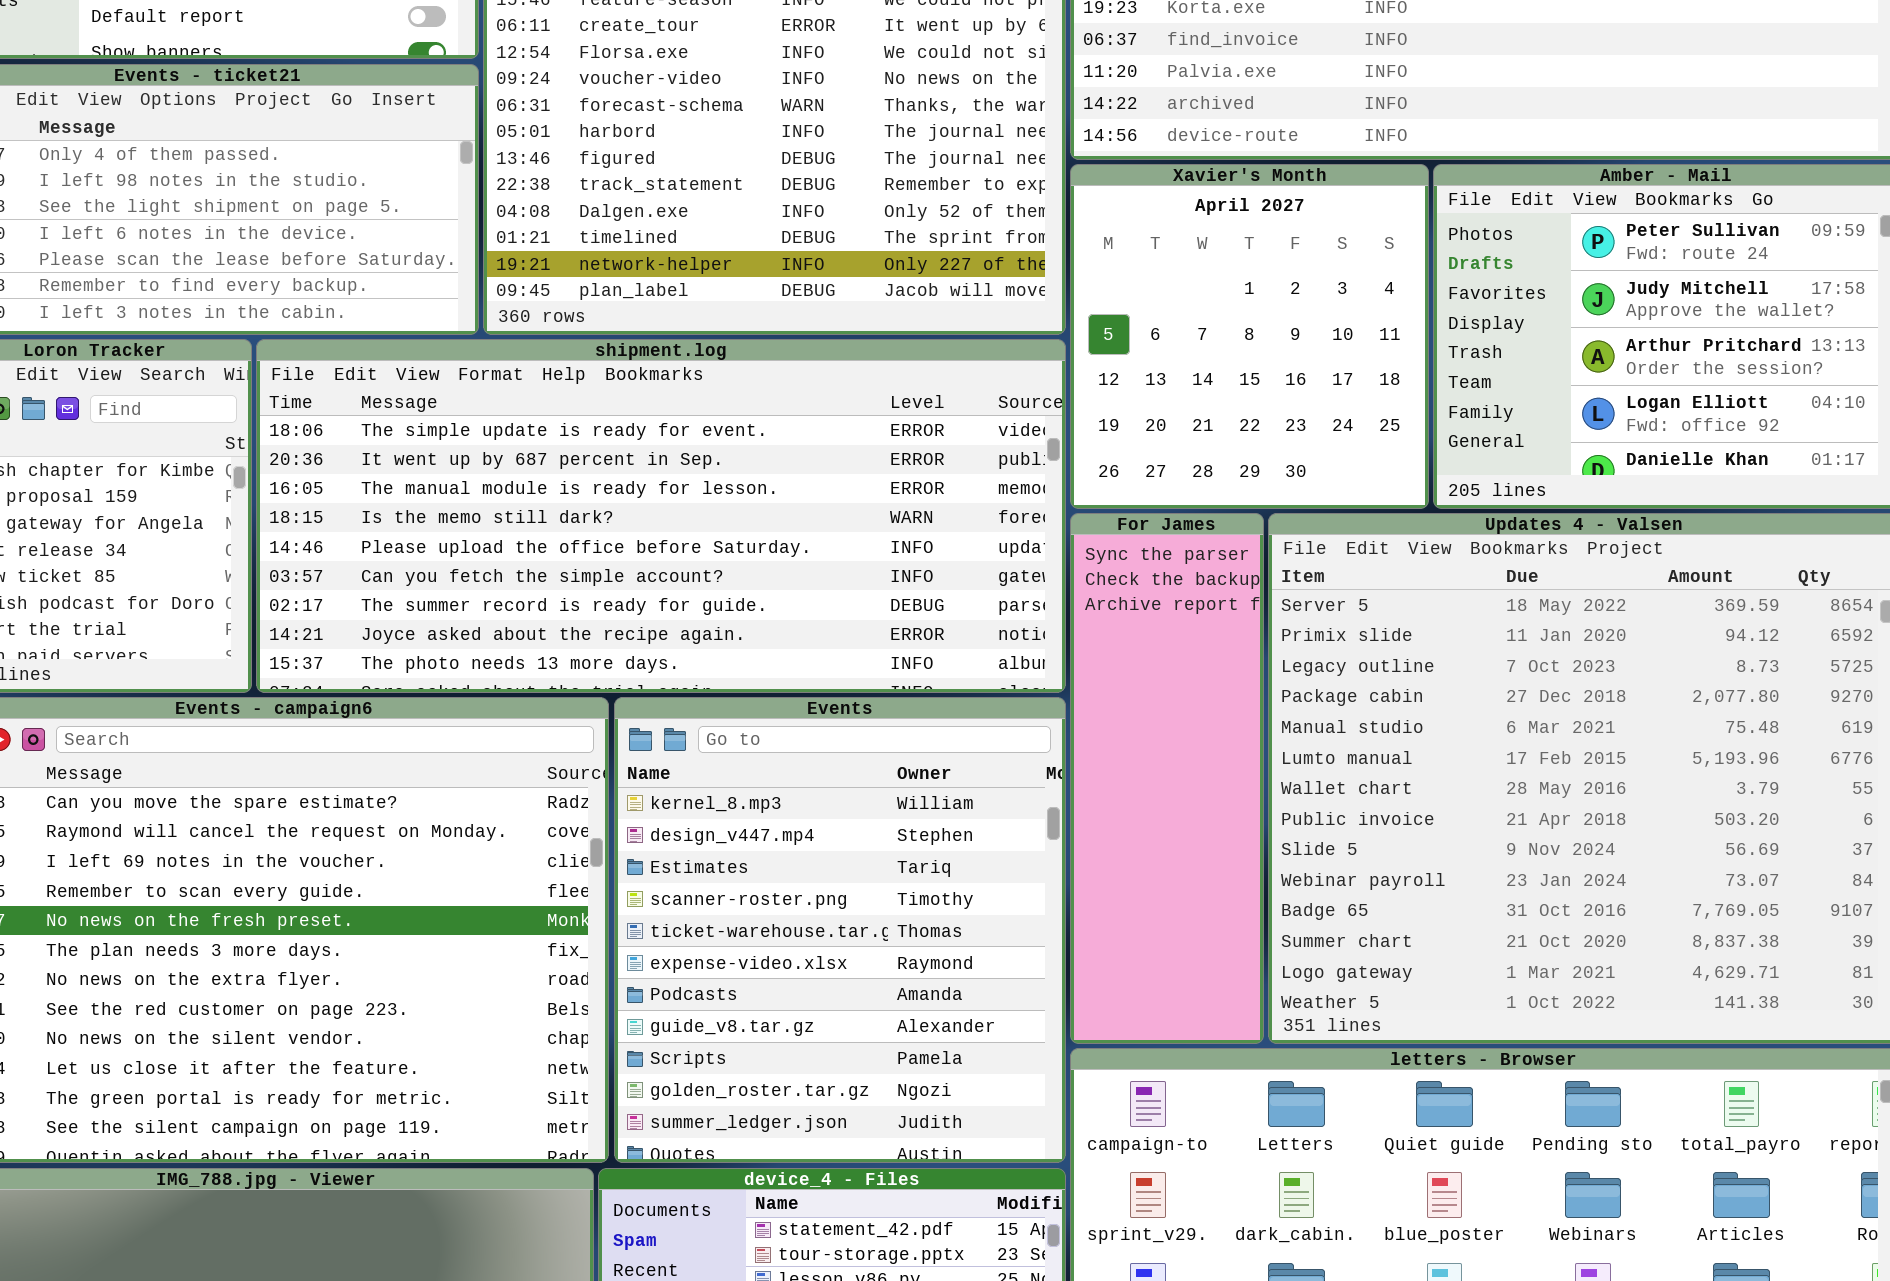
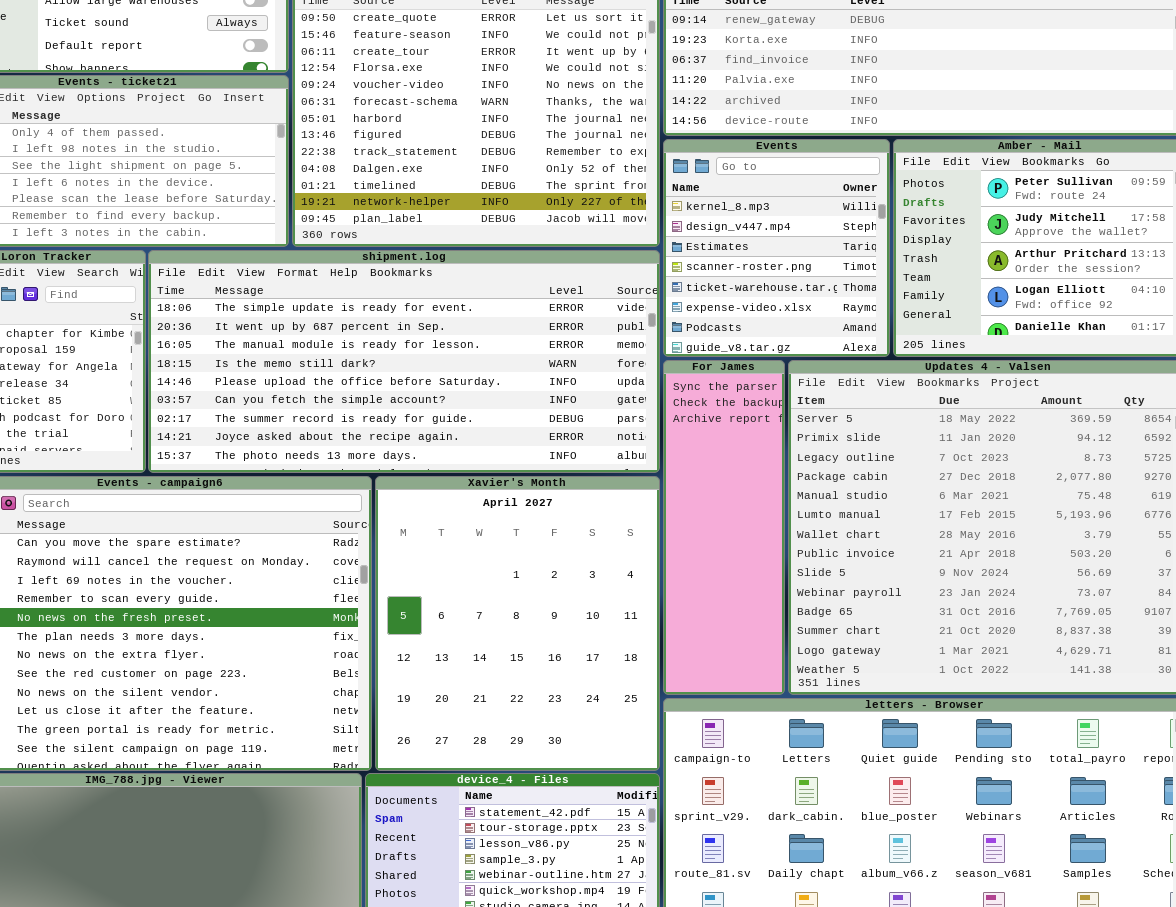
Xavier's Month: [1070,164,1429,509] -> [375,476,660,771], moved, resized
Events: [614,697,1066,1163] -> [663,139,890,357], moved, resized

